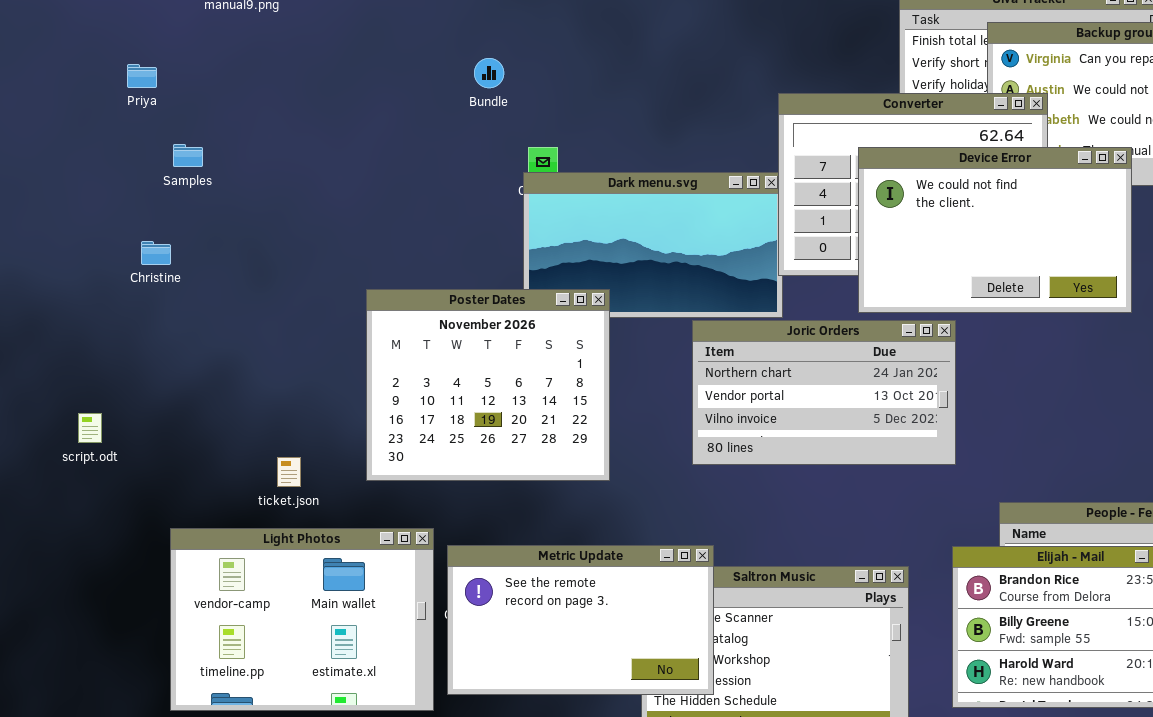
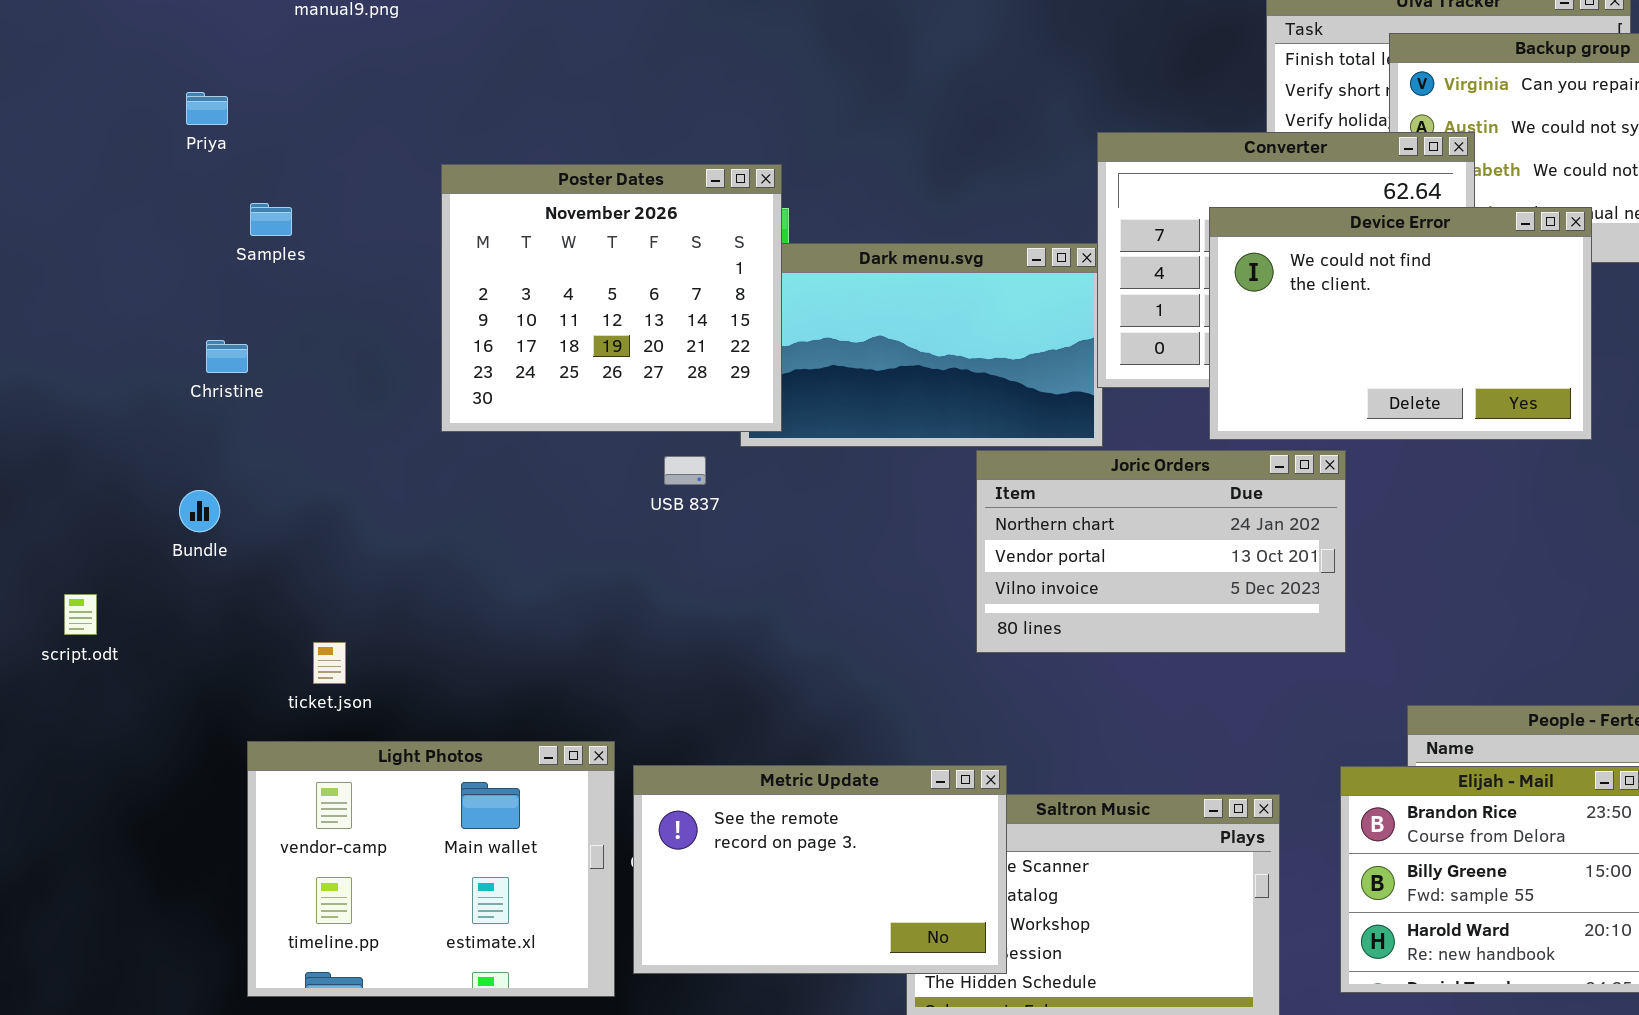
Bundle: [474,58,504,88] -> [179,490,220,532], moved
Poster Dates: [366,289,610,481] -> [441,164,782,432], moved
script.odt: [78,413,102,443] -> [64,594,97,635], moved
ticket.json: [277,457,301,487] -> [313,642,346,684], moved

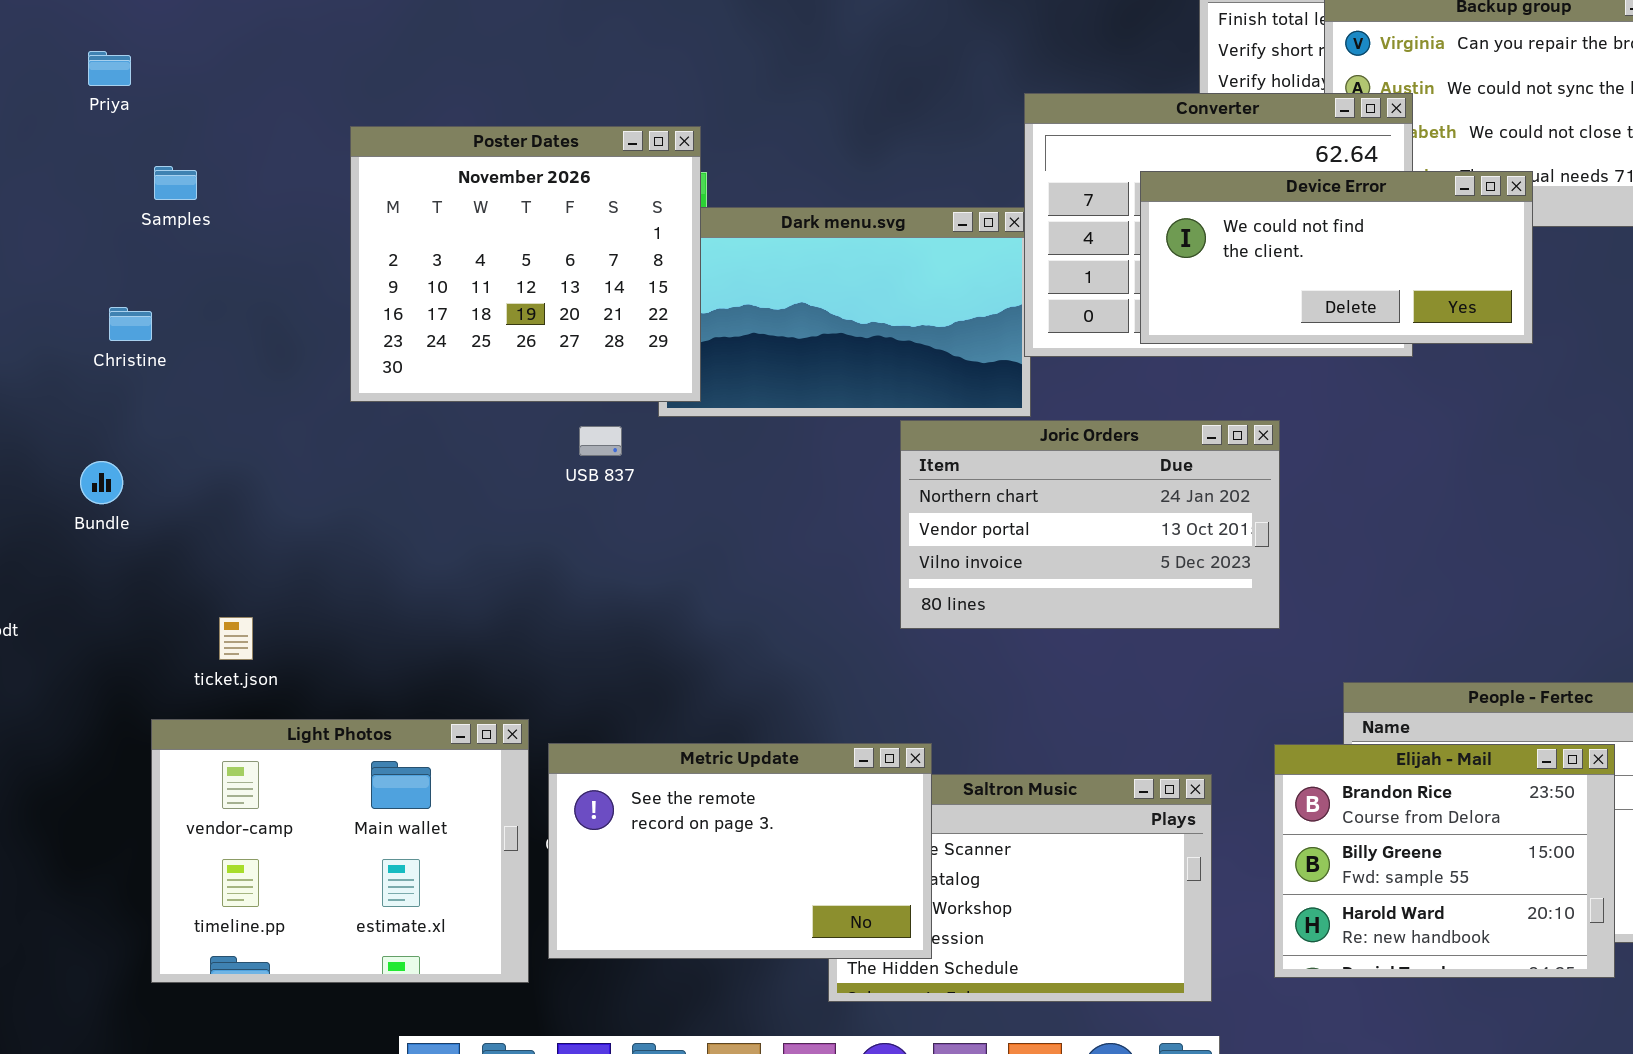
Device Error: [1209,207,1592,440] -> [1140,171,1533,344], resized

